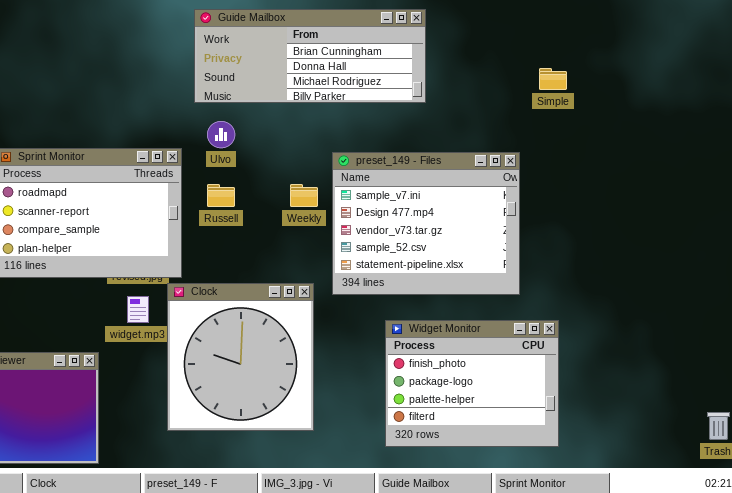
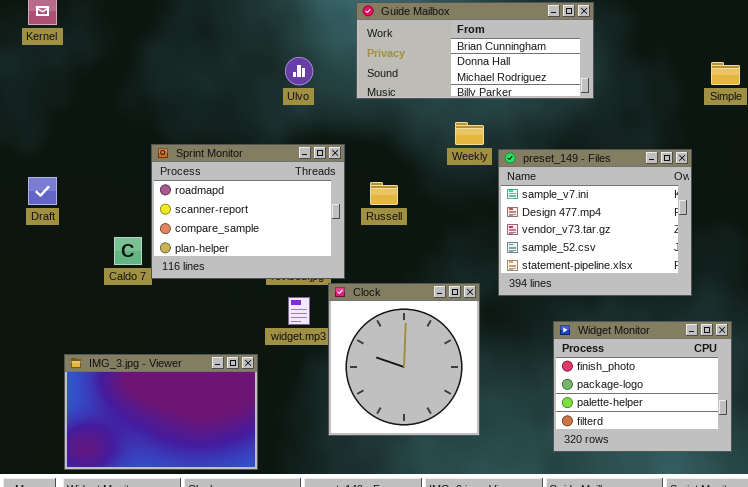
Ulvo: [207,121,235,148] -> [285,57,313,85], moved
Weekly: [290,184,318,207] -> [455,122,484,145], moved

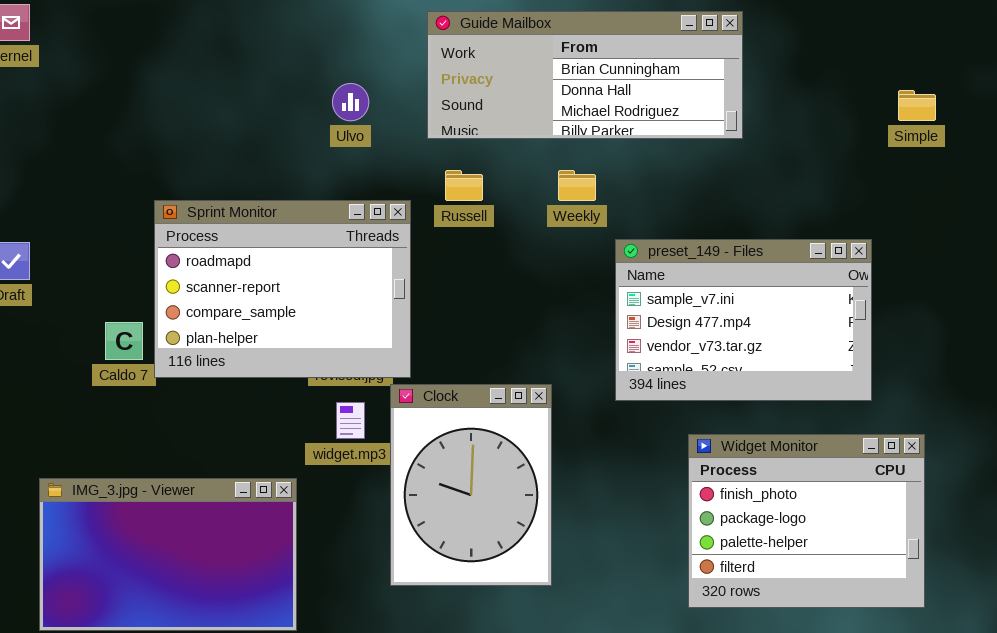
preset_149 - Files: [498,149,692,296] -> [615,239,872,401], resized
Russell: [370,182,398,205] -> [445,170,483,201], moved
Clock: [328,283,480,436] -> [390,384,552,586], resized

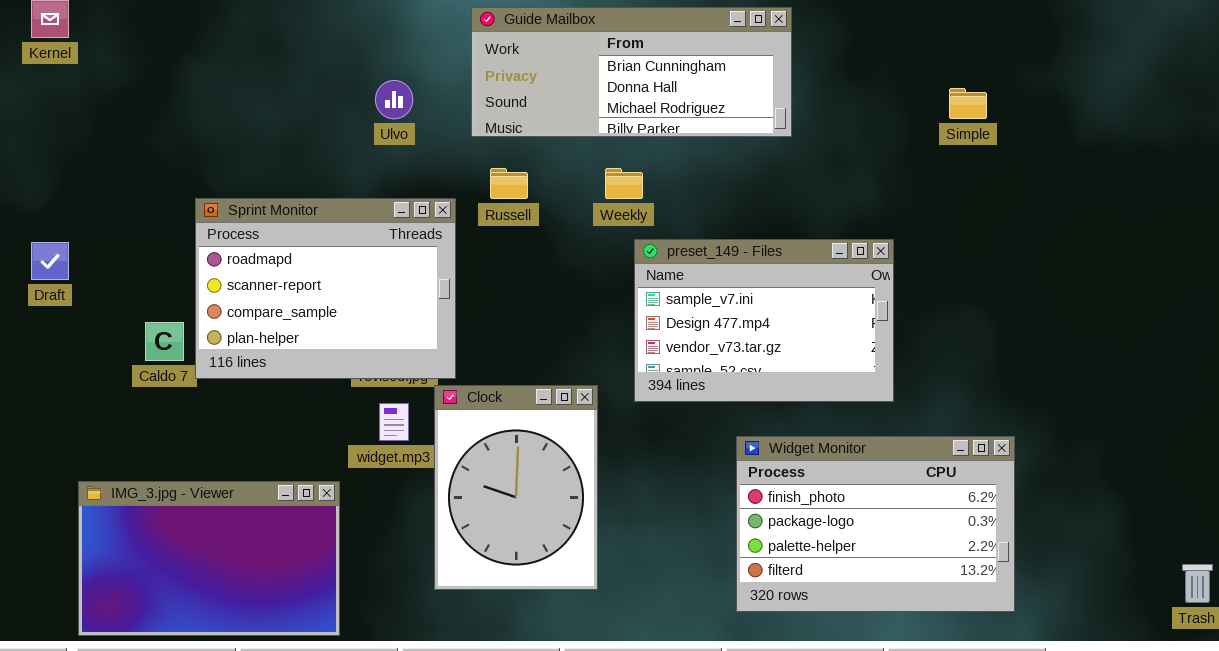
preset_149 - Files: [615,239,872,401] -> [634,239,894,402], moved
Widget Monitor: [688,434,925,608] -> [736,436,1015,612], resized

